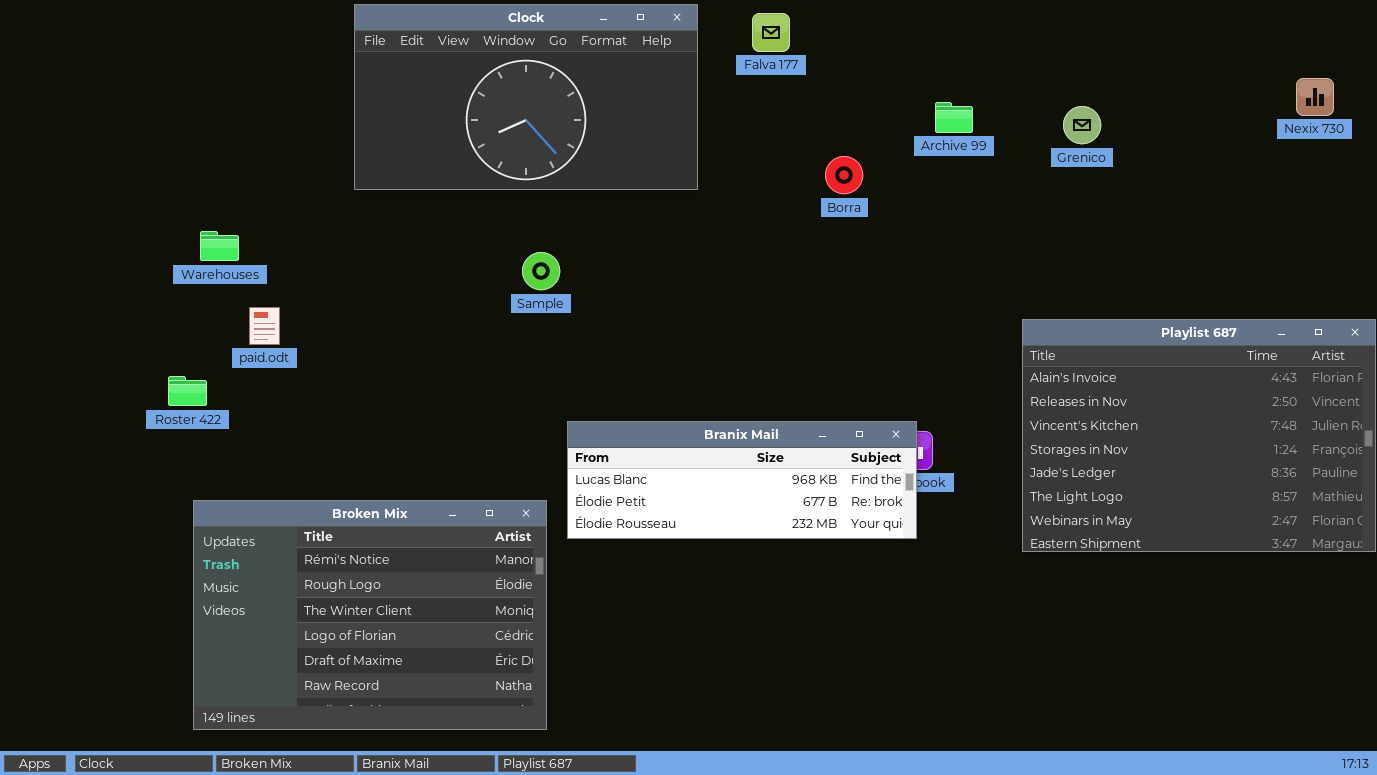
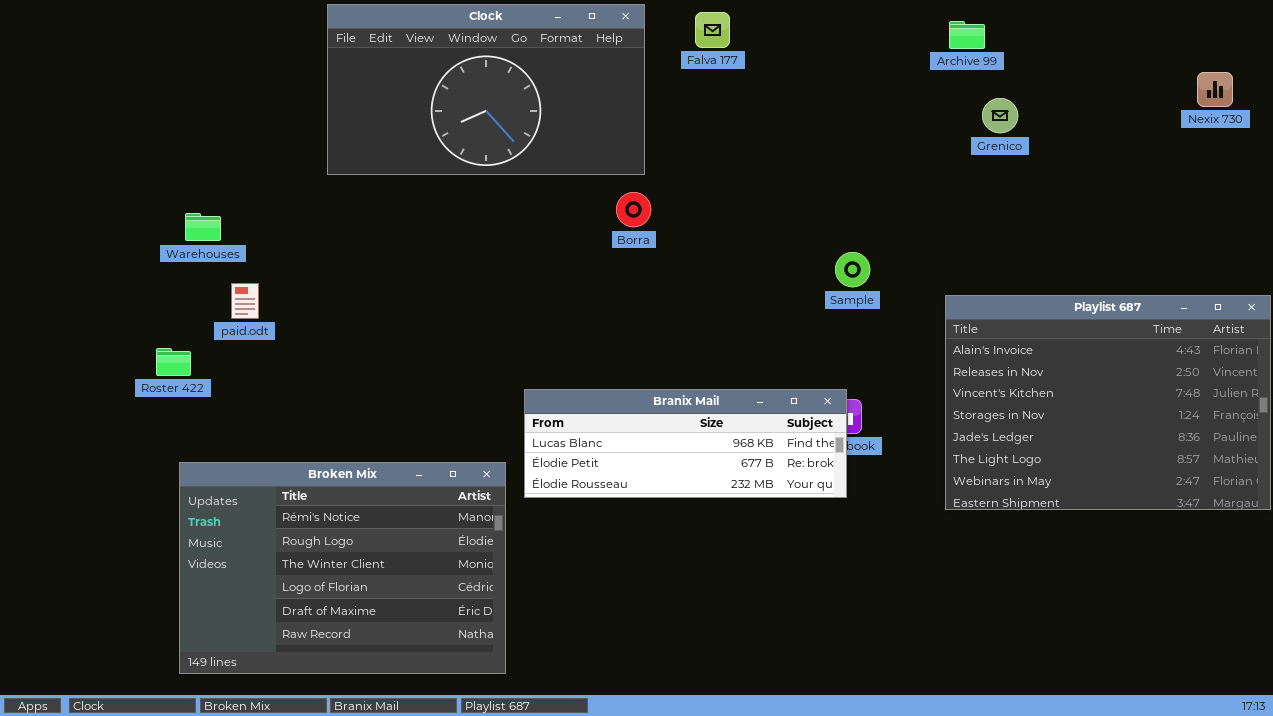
Archive 99: [935,102,973,133] -> [949,21,985,49], moved
Borra: [825,156,863,194] -> [616,192,651,227], moved
Sample: [522,252,560,290] -> [835,252,870,287], moved

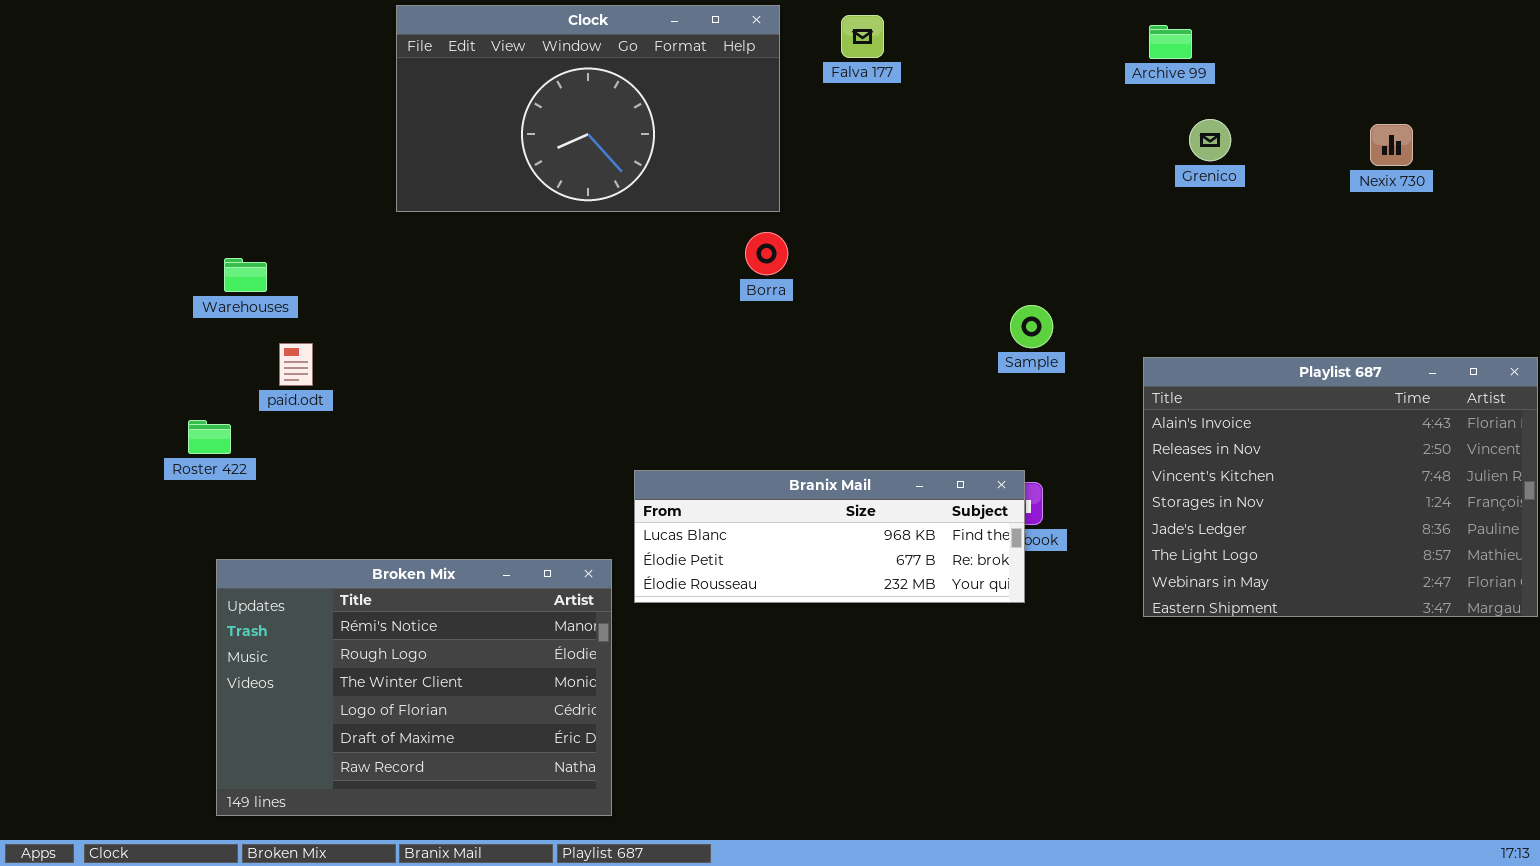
Nexix 730: [1197,72,1233,107] -> [1370,124,1413,166], moved

